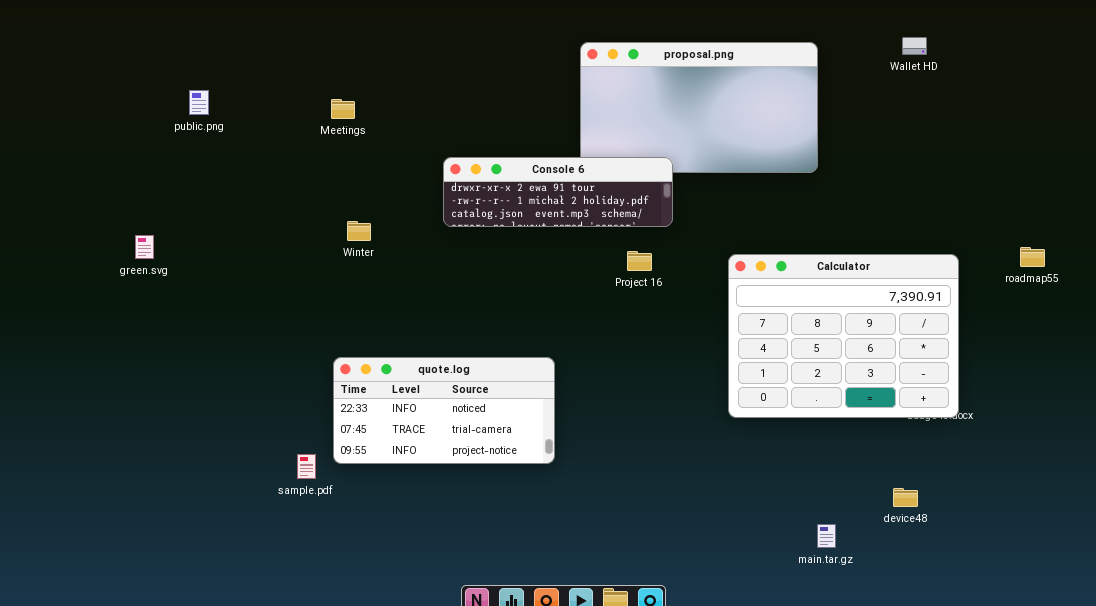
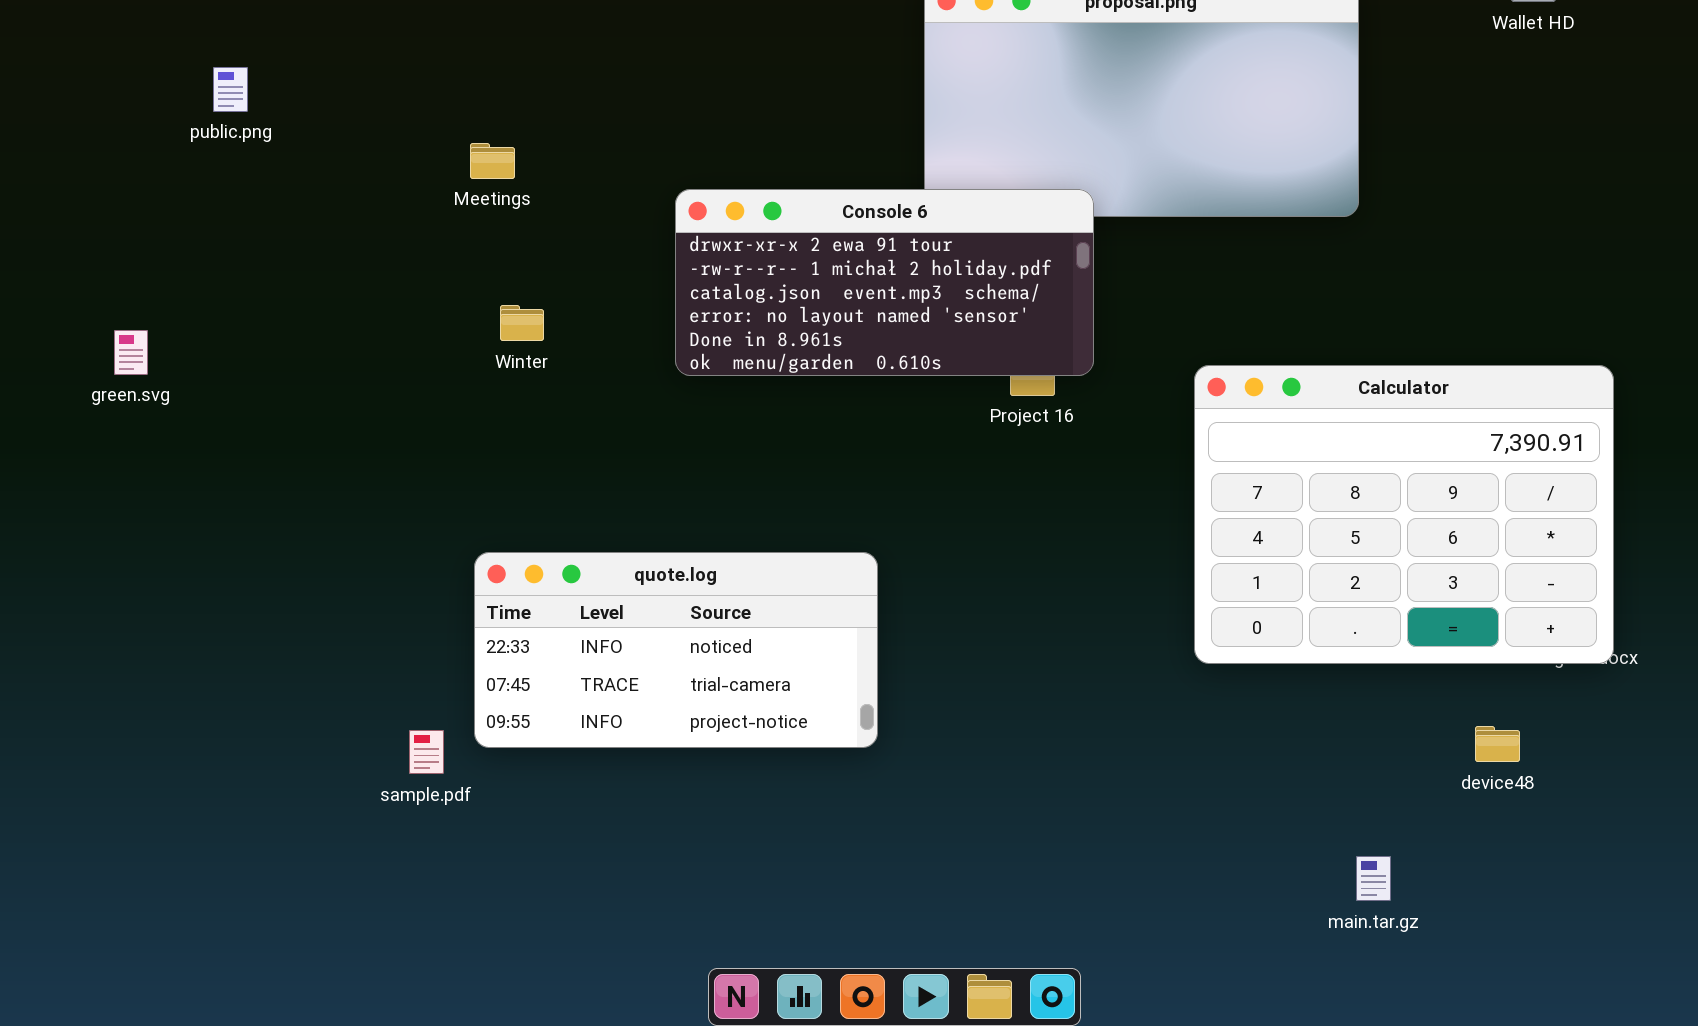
Meetings: [331,99,355,119] -> [470,143,515,179], moved
Console 6: [443,157,673,227] -> [675,189,1094,376], resized
device48: [893,488,918,507] -> [1475,726,1520,762], moved

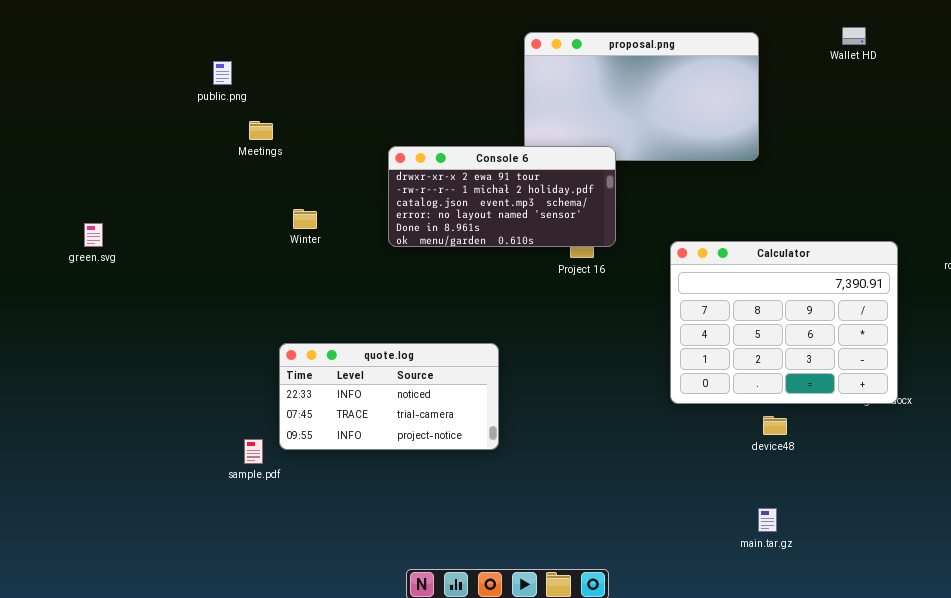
public.png: [213,67,248,112] -> [213,61,232,85], moved
Meetings: [470,143,515,179] -> [249,121,273,140], moved
device48: [1475,726,1520,762] -> [763,416,787,435], moved

